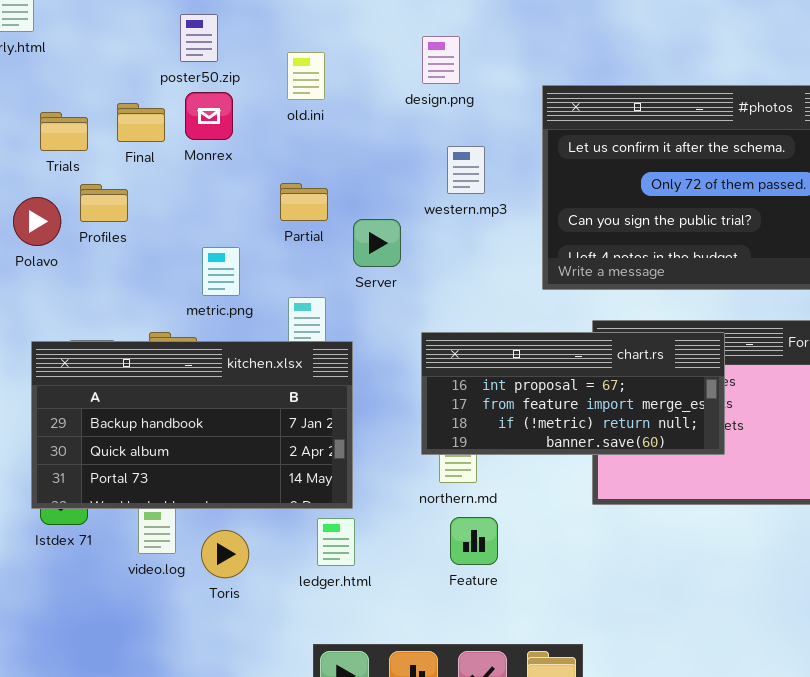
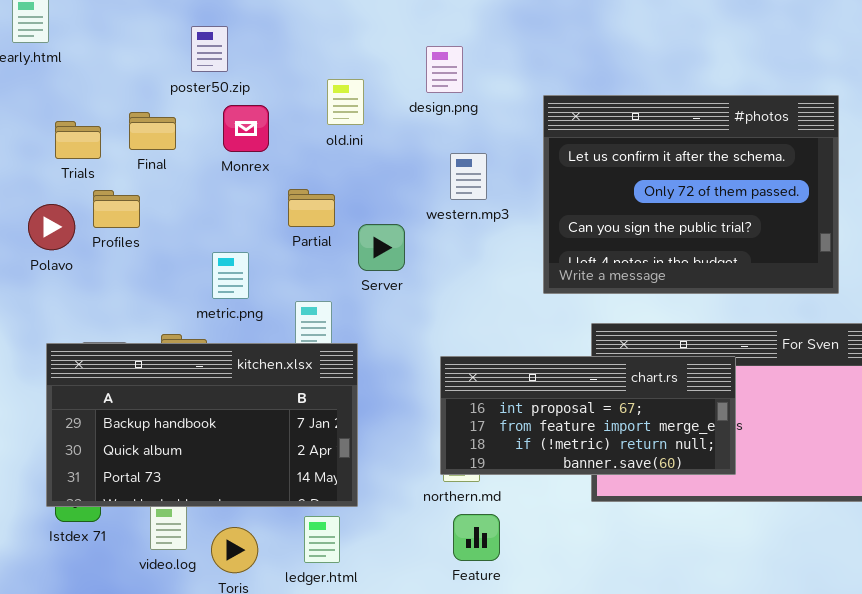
old.ini: [287,52,325,100] -> [327,79,364,125], moved
Monrex: [185,92,233,140] -> [223,105,269,152], moved
chart.rs: [421,332,725,455] -> [440,356,736,475], moved
ledger.html: [317,518,355,566] -> [304,516,340,563], moved

